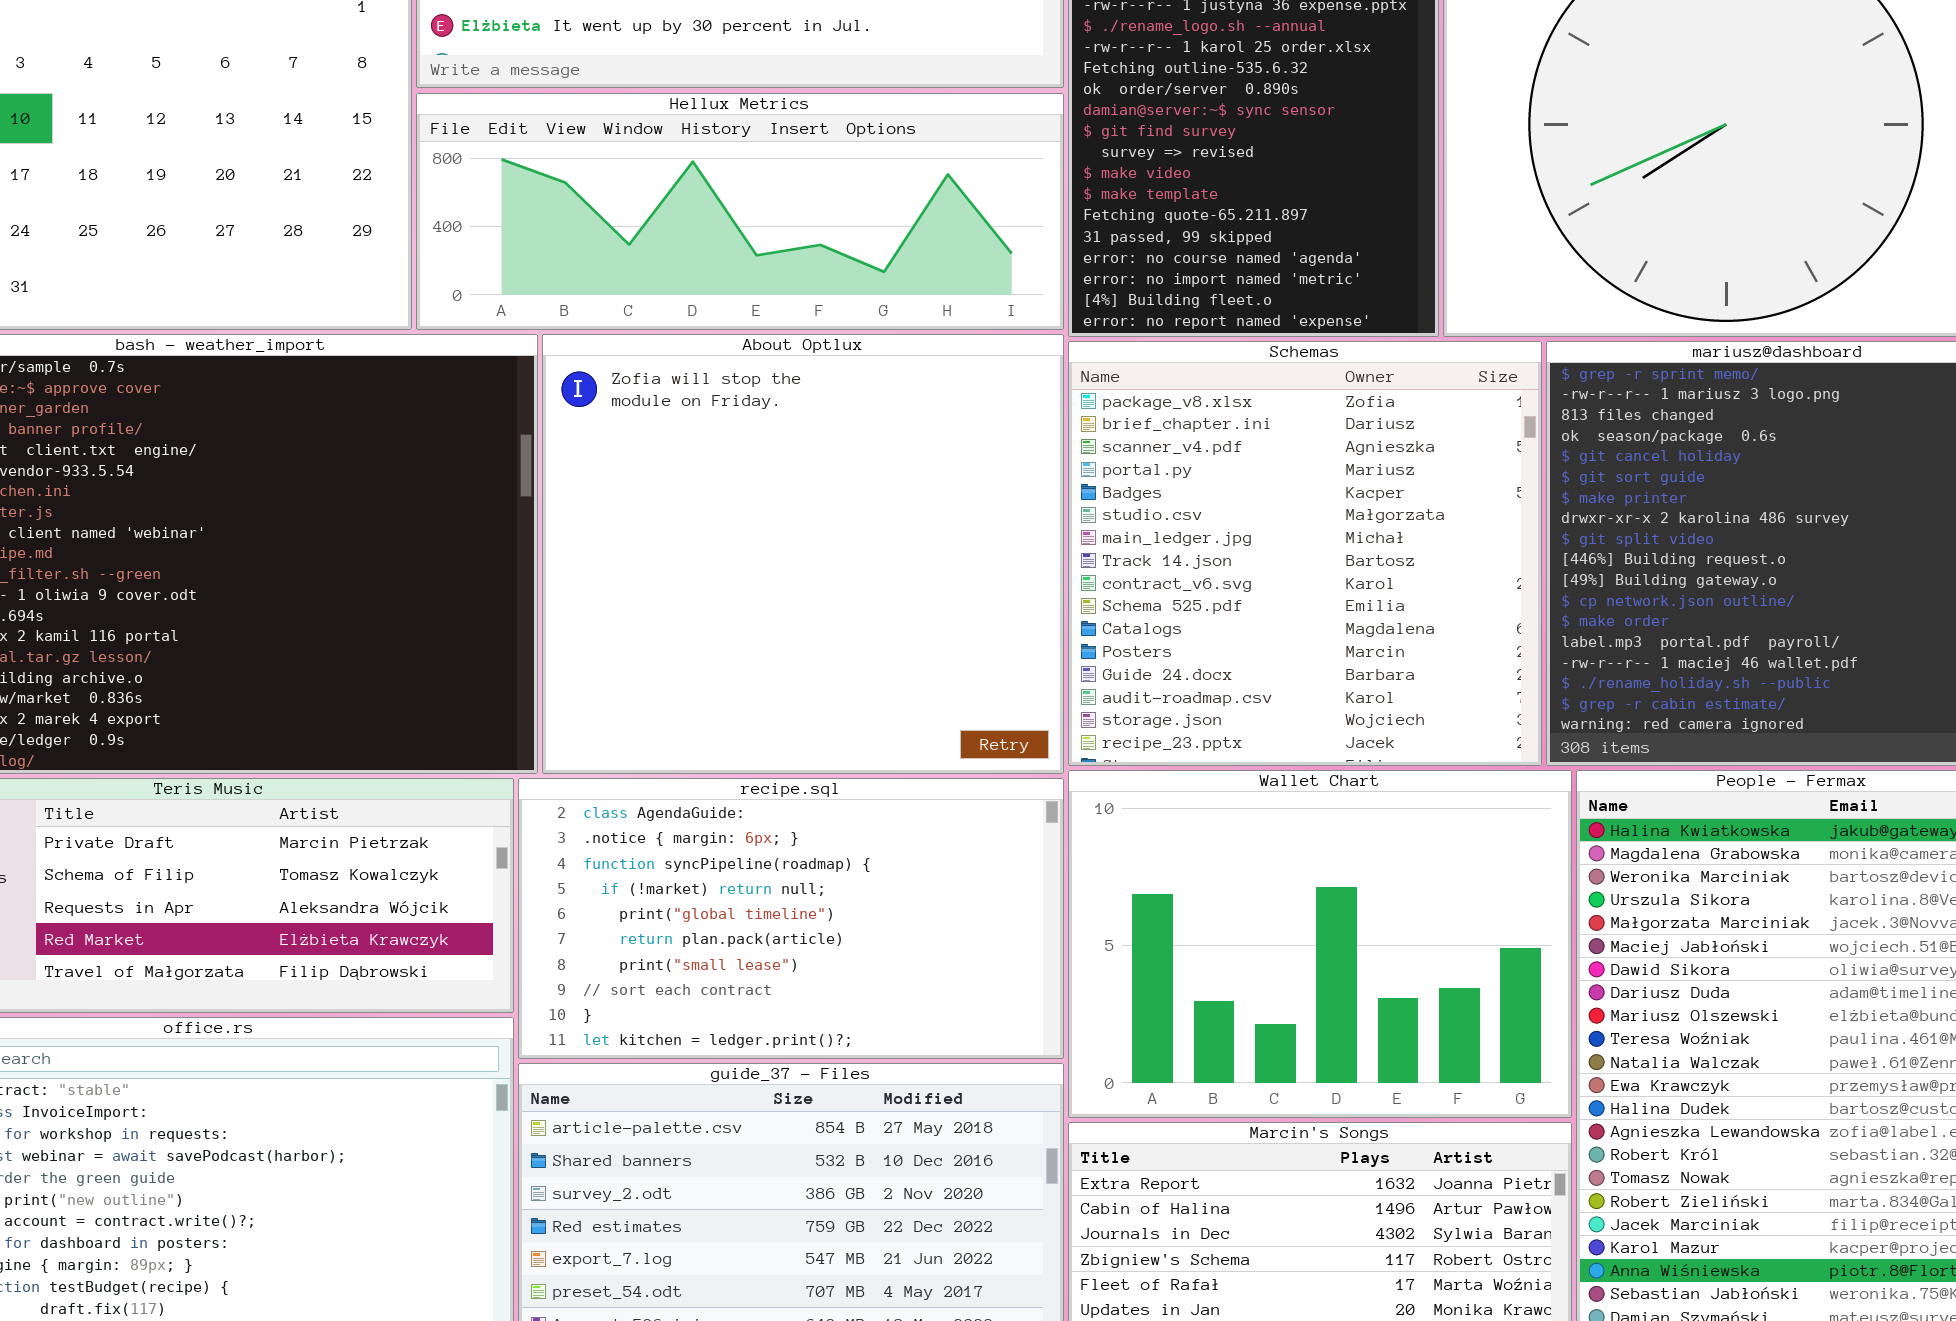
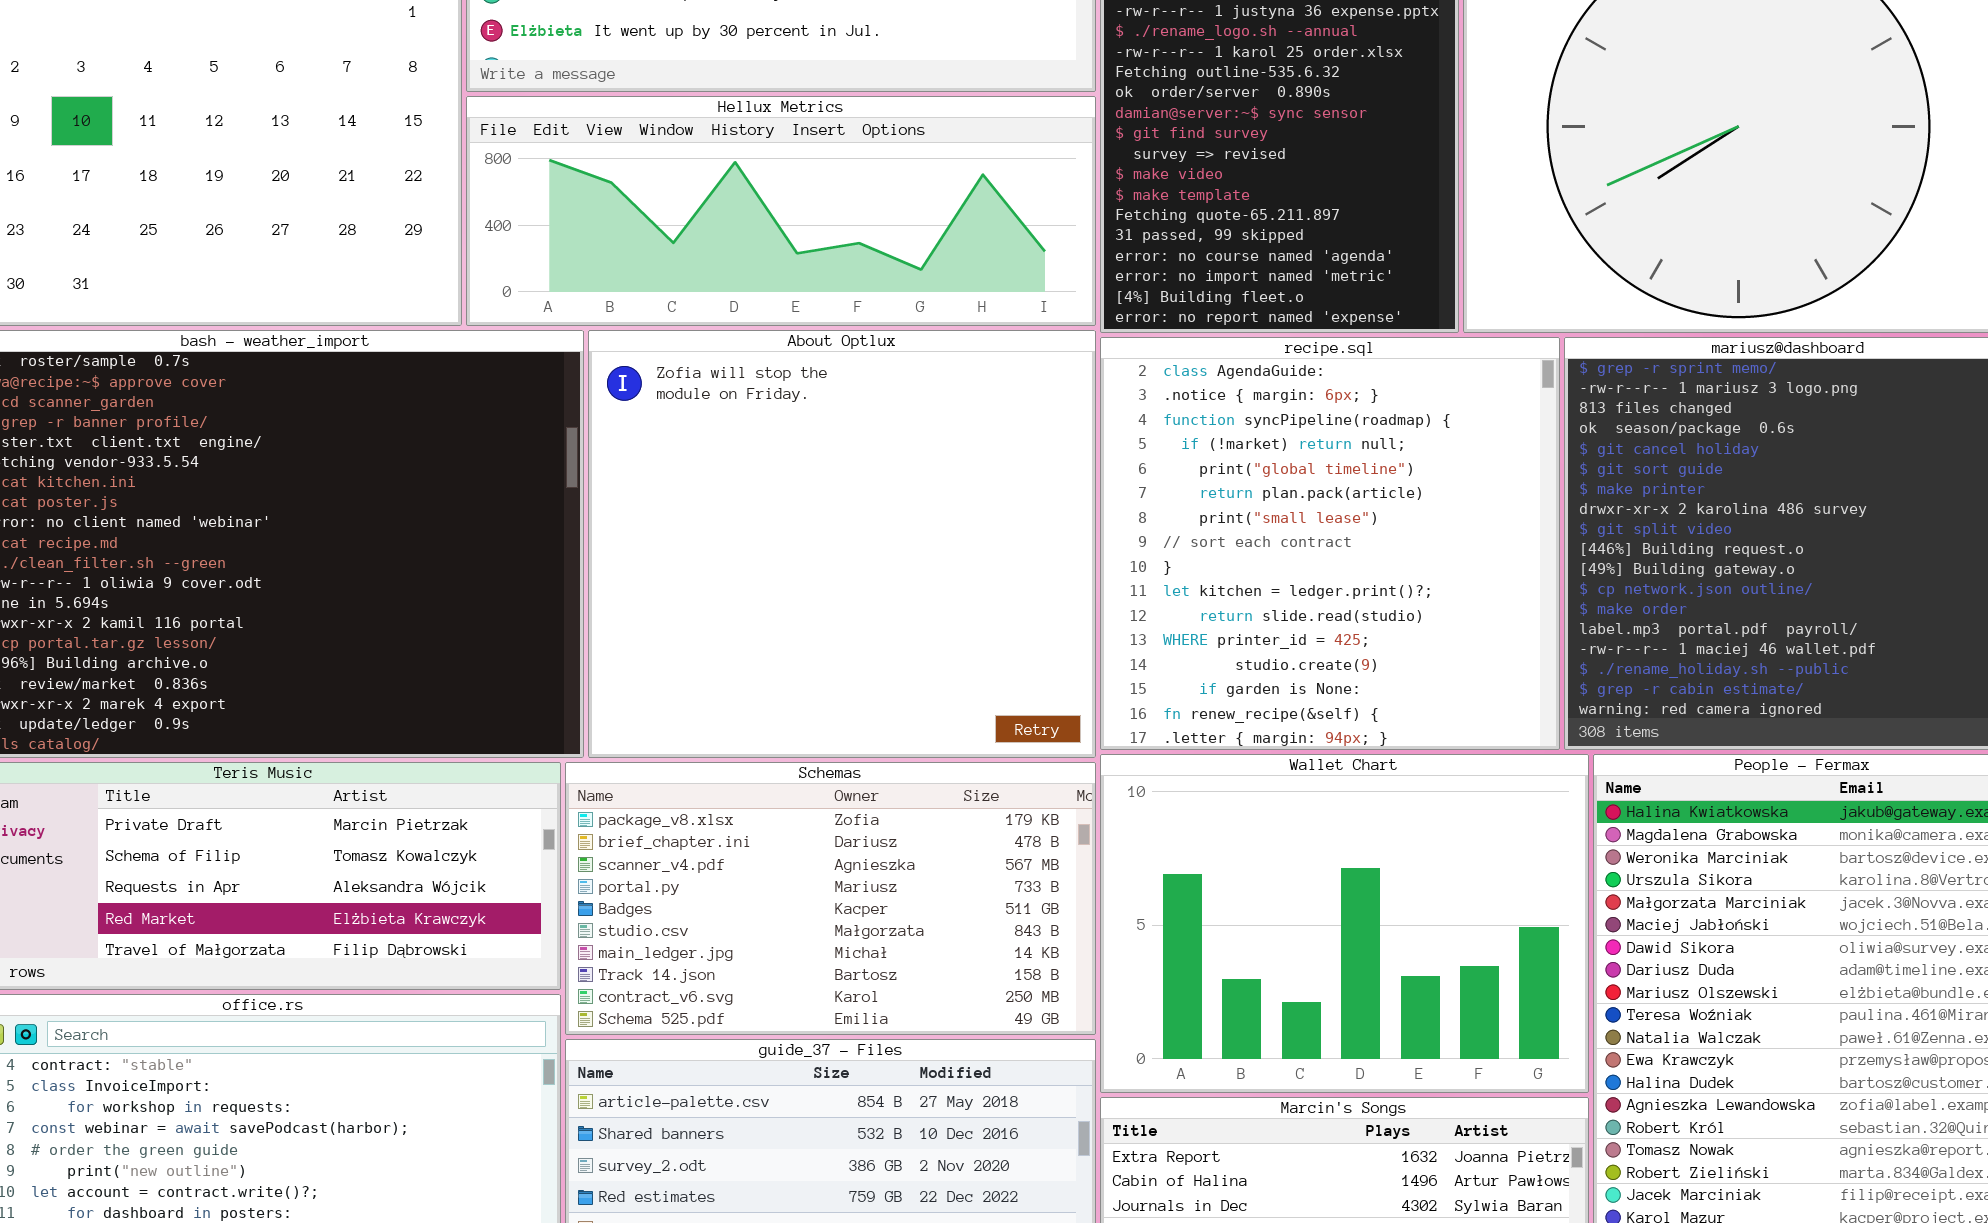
Schemas: [1068,341,1542,766] -> [565,762,1096,1035], moved, resized
recipe.sql: [518,778,1064,1059] -> [1100,337,1560,750], moved, resized

